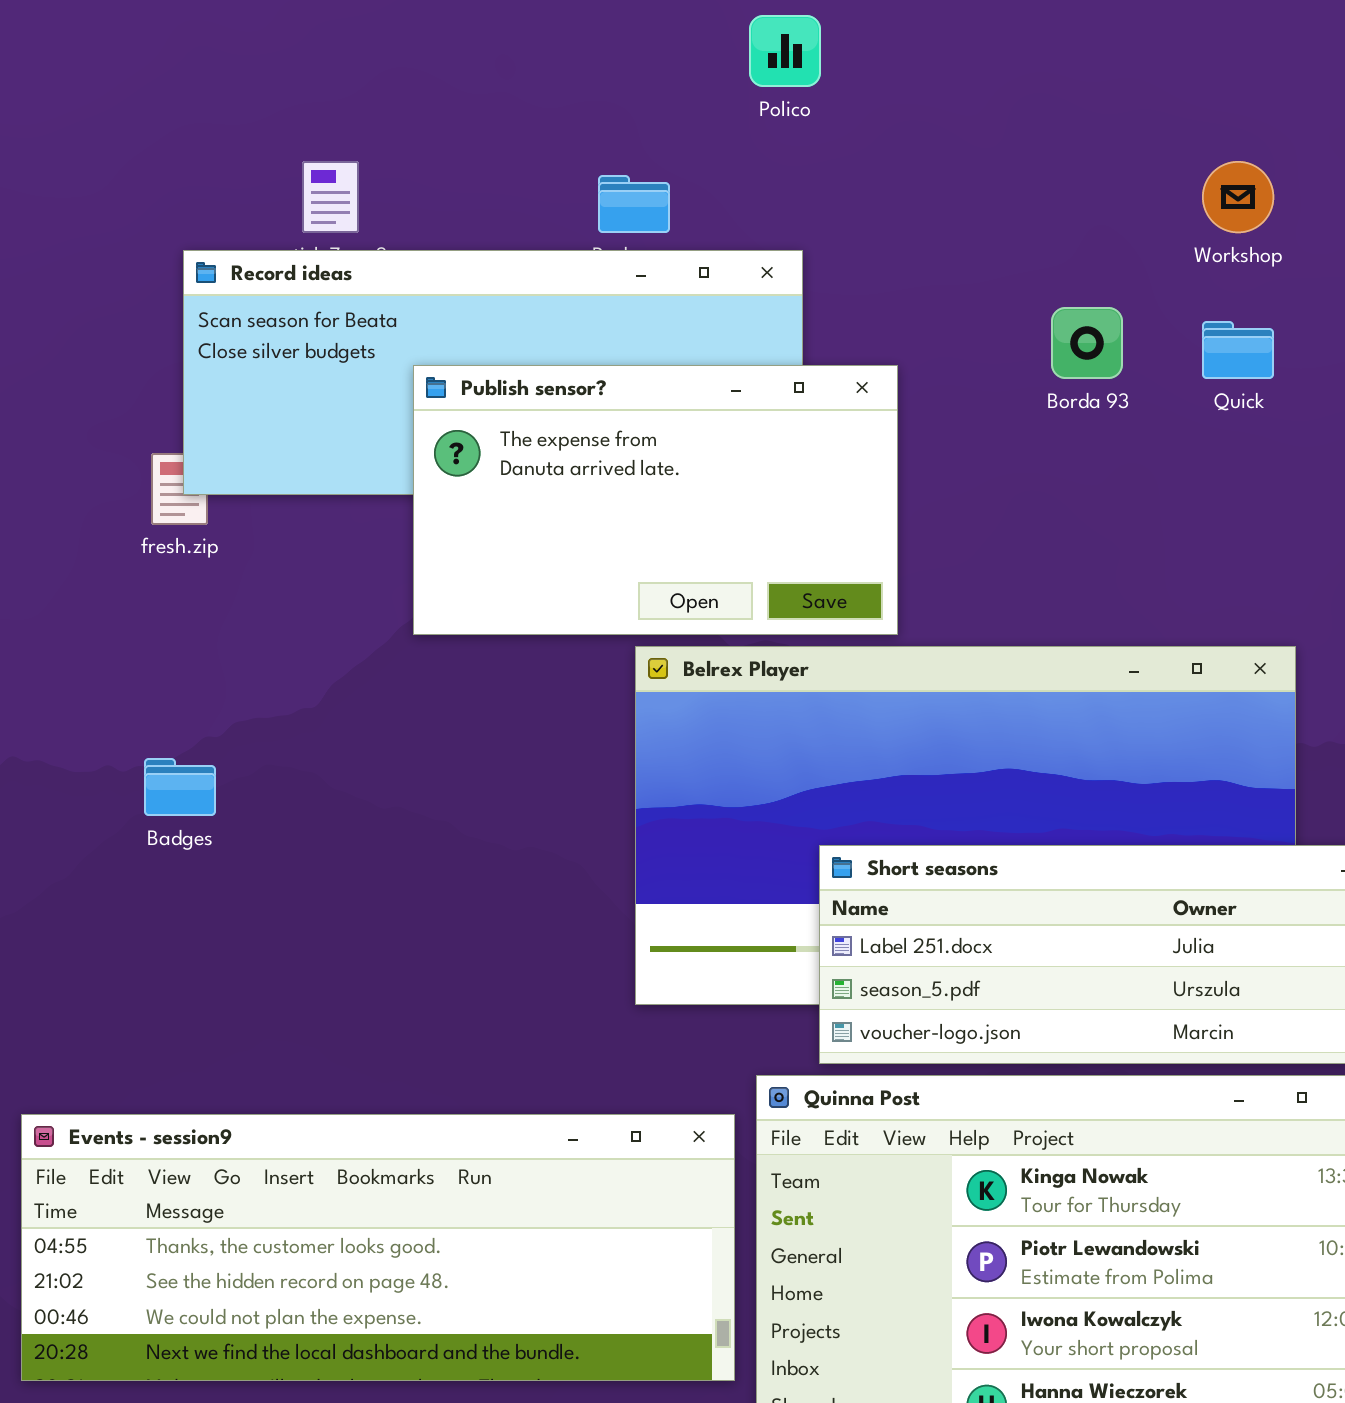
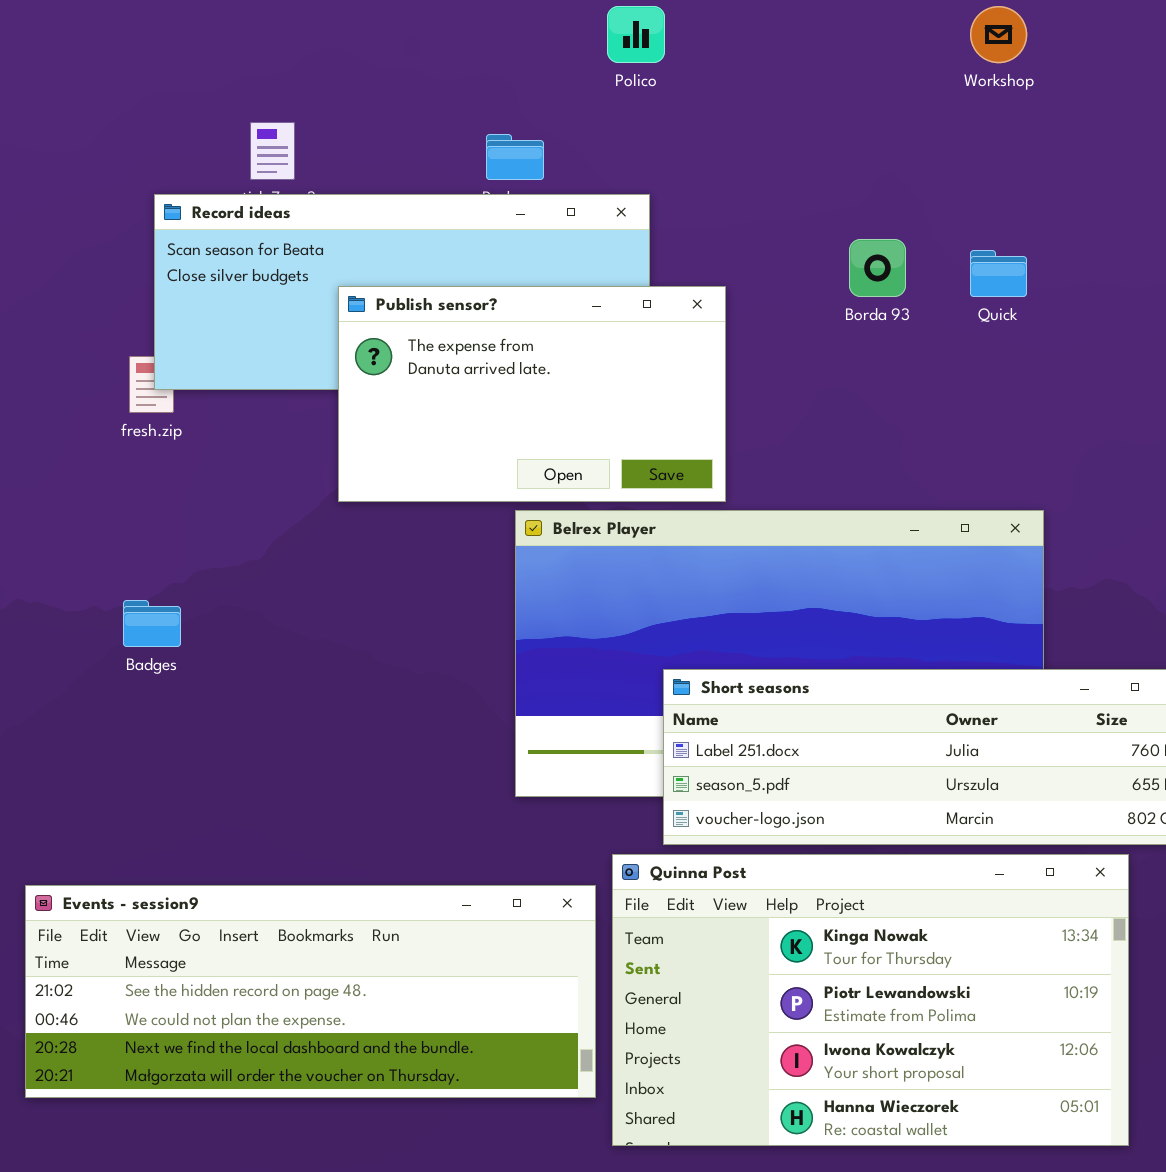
Workshop: [1202,161,1274,233] -> [970,6,1027,63], moved
Events - session9: [21,1114,735,1381] -> [25,885,596,1098], scrolled down 1 row

